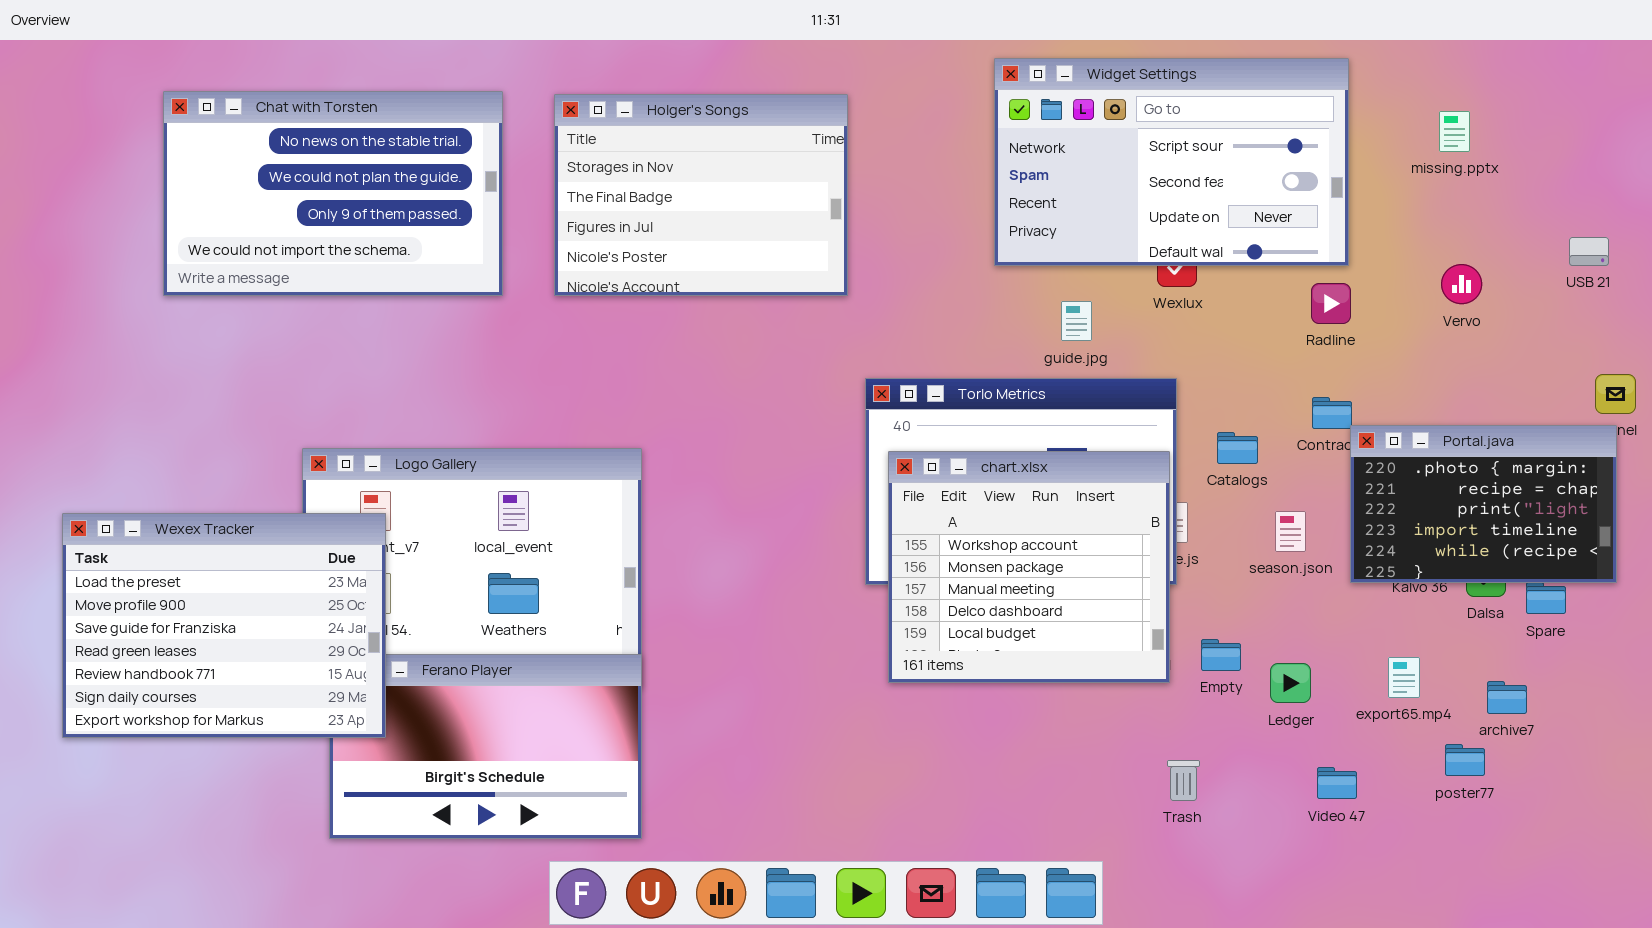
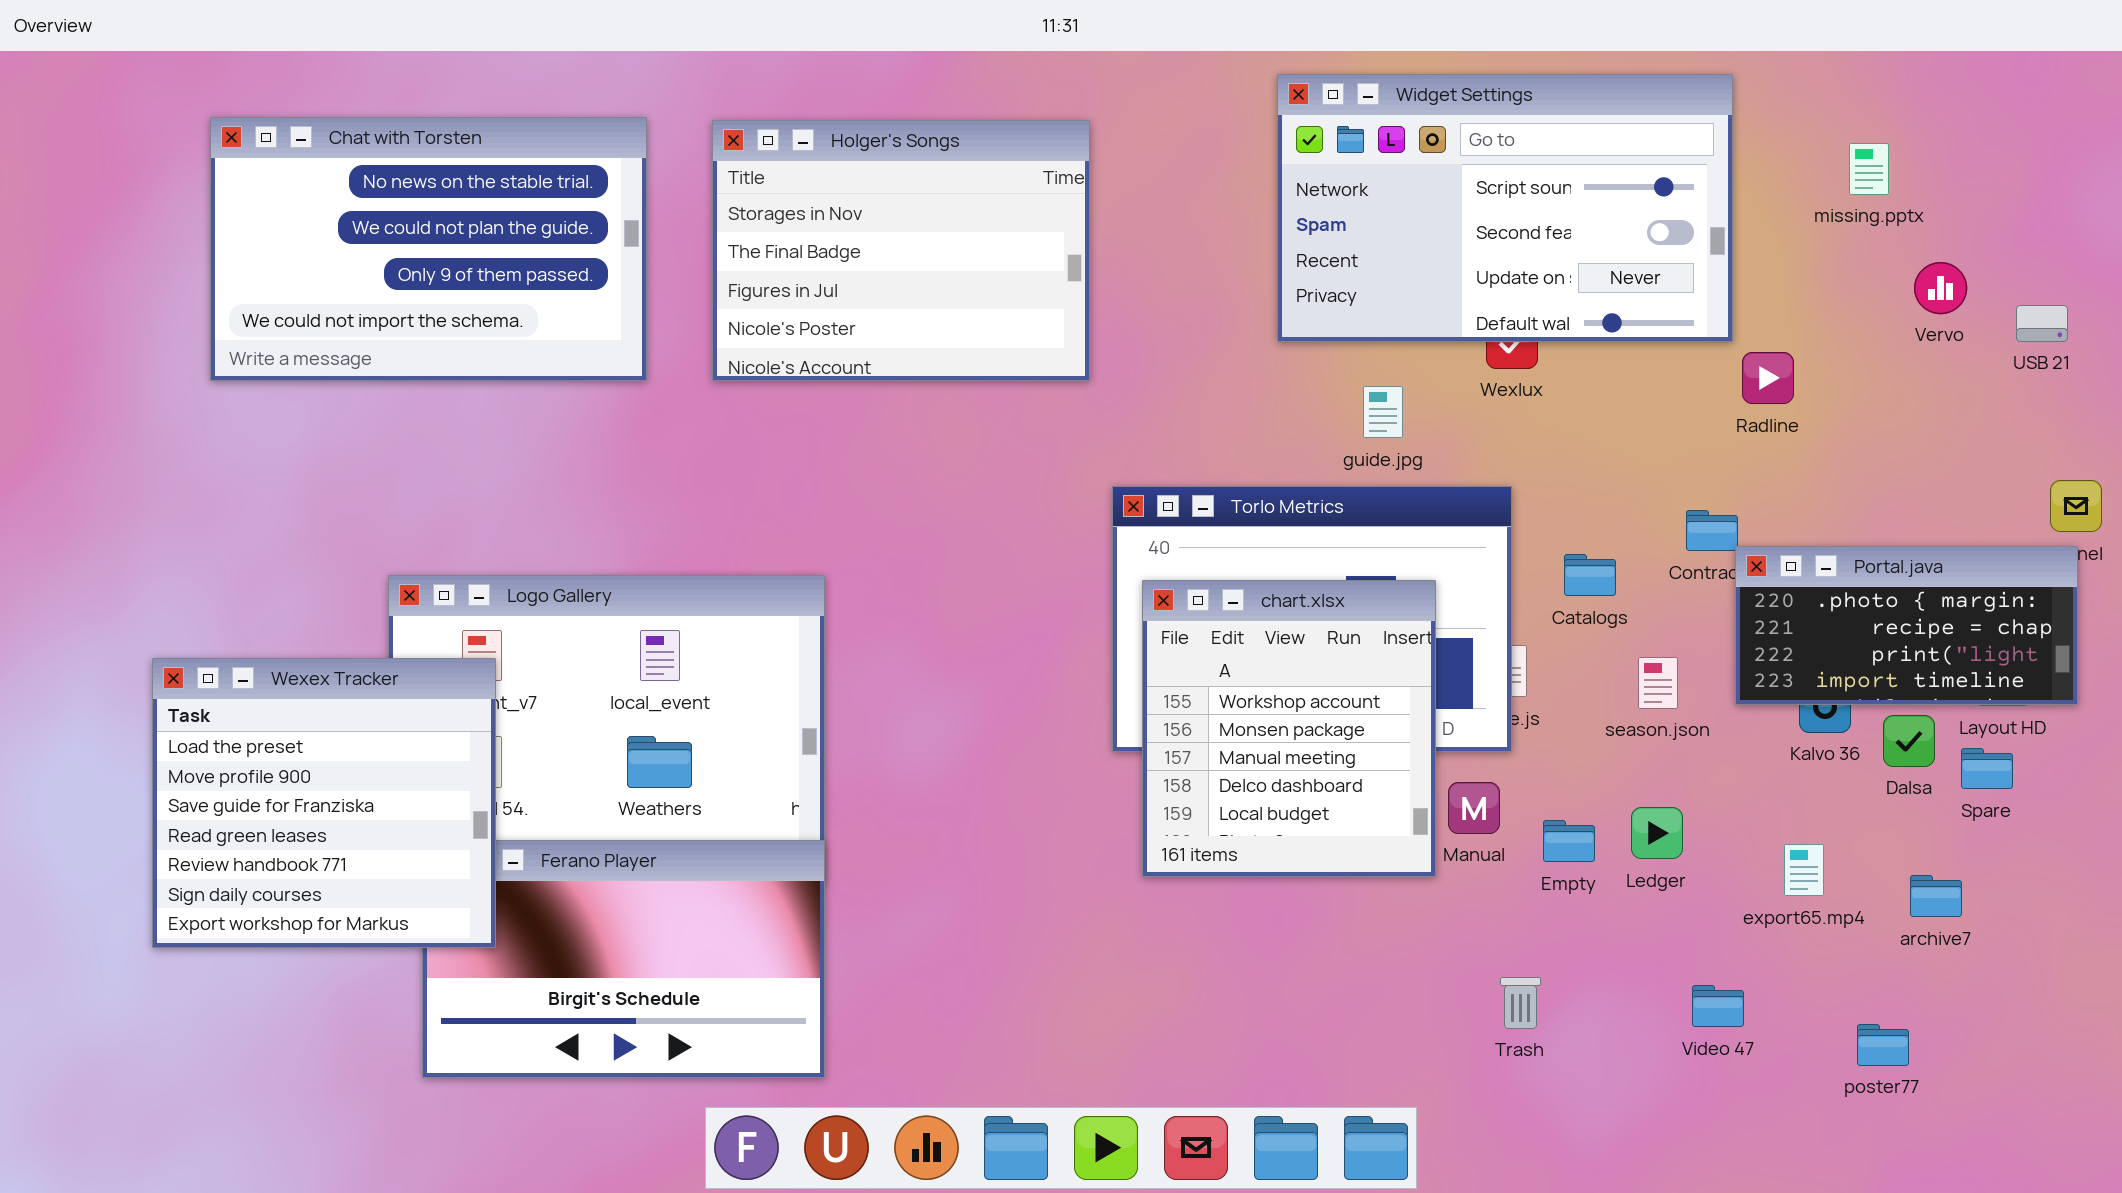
Vervo: [1441,264,1482,304] -> [1914,262,1967,314], moved
Radline: [1311,283,1351,324] -> [1742,352,1794,404], moved
Portal.java: [1350,425,1617,583] -> [1735,546,2078,705], resized
chart.xlsx: [888,451,1170,683] -> [1142,580,1436,877], resized
Wexex Tracker: [62,513,386,738] -> [152,658,496,948], resized
Ledger: [1270,663,1311,703] -> [1631,807,1683,859], moved
poster77: [1445,744,1485,776] -> [1857,1024,1909,1066], moved

